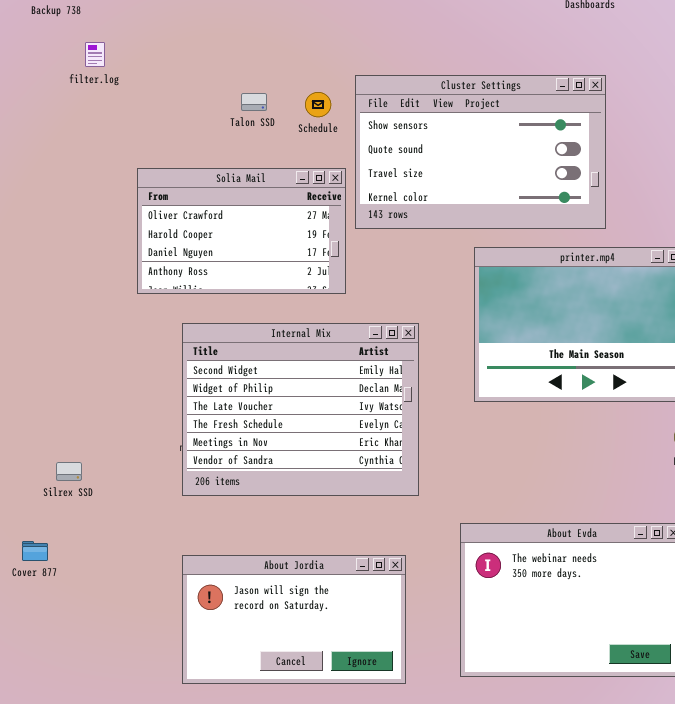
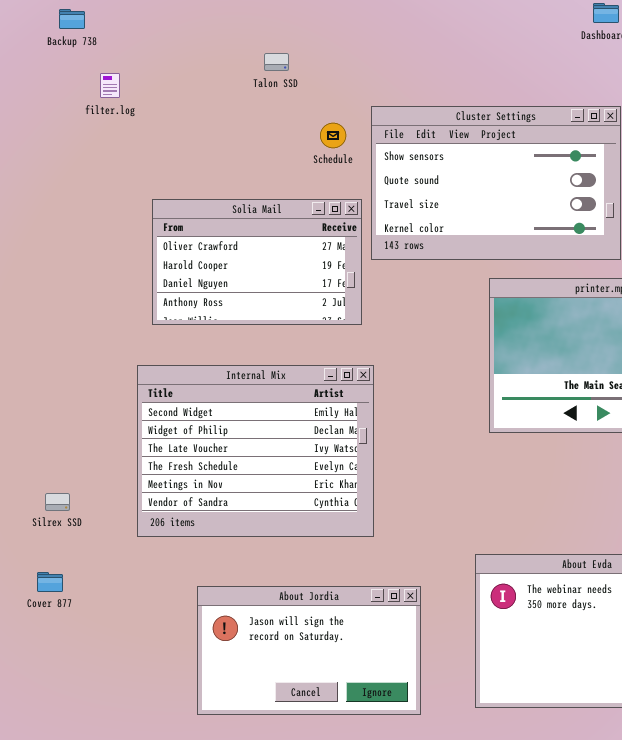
Talon SSD: [241,93,267,111] -> [264,53,289,71], moved
Internal Mix: [182,323,419,496] -> [137,365,374,537], moved
Silrex SSD: [56,462,82,481] -> [45,493,70,511], moved

